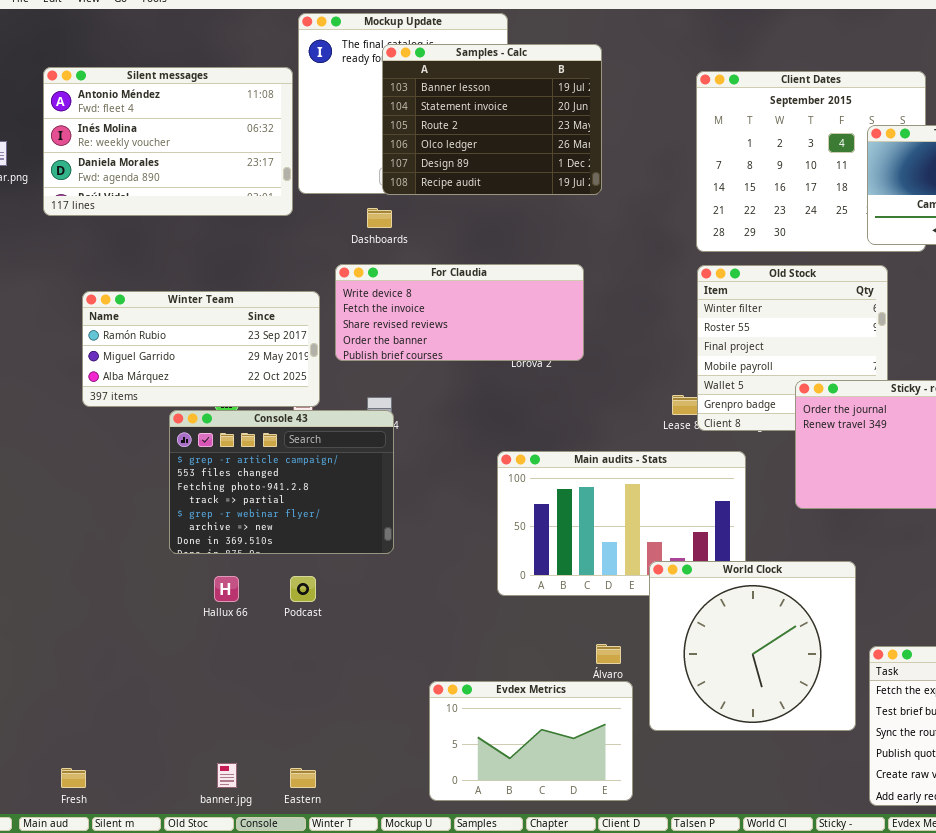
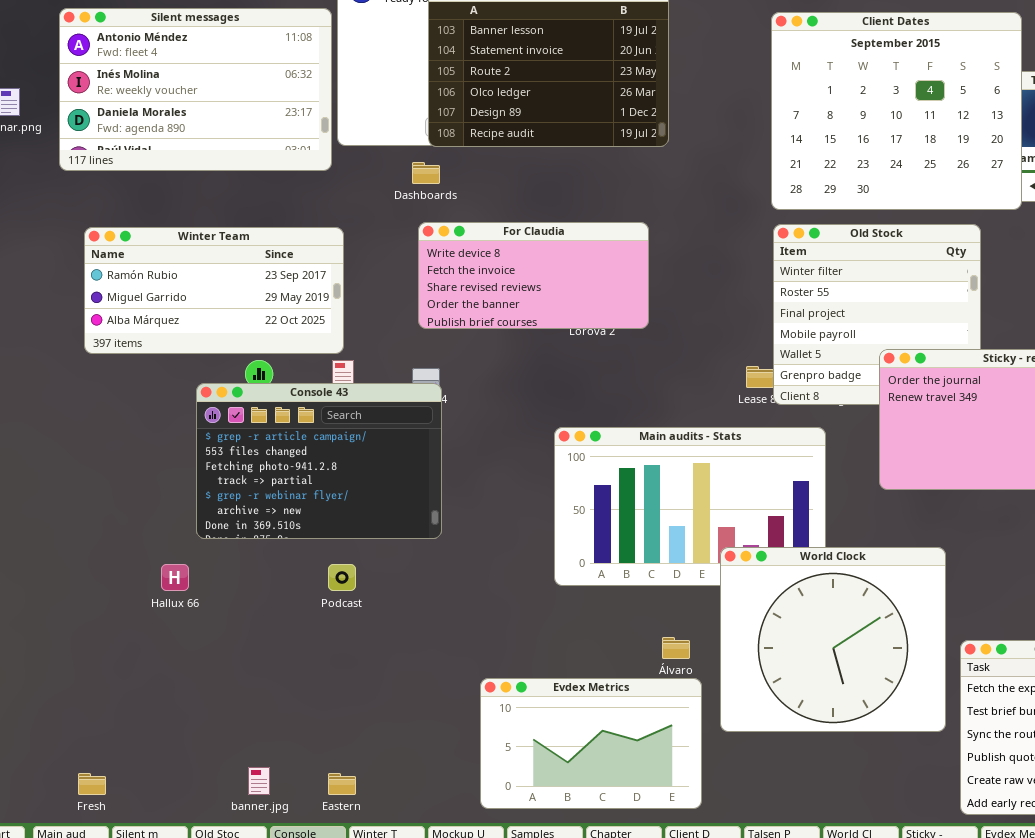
Client Dates: [696,71,926,252] -> [771,12,1022,210], raised
For Claudia: [335,264,584,361] -> [418,222,649,329], resized
Winter Team: [82,291,320,407] -> [84,227,344,354], moved
Hallux 66: [214,576,239,602] -> [161,564,189,591], moved

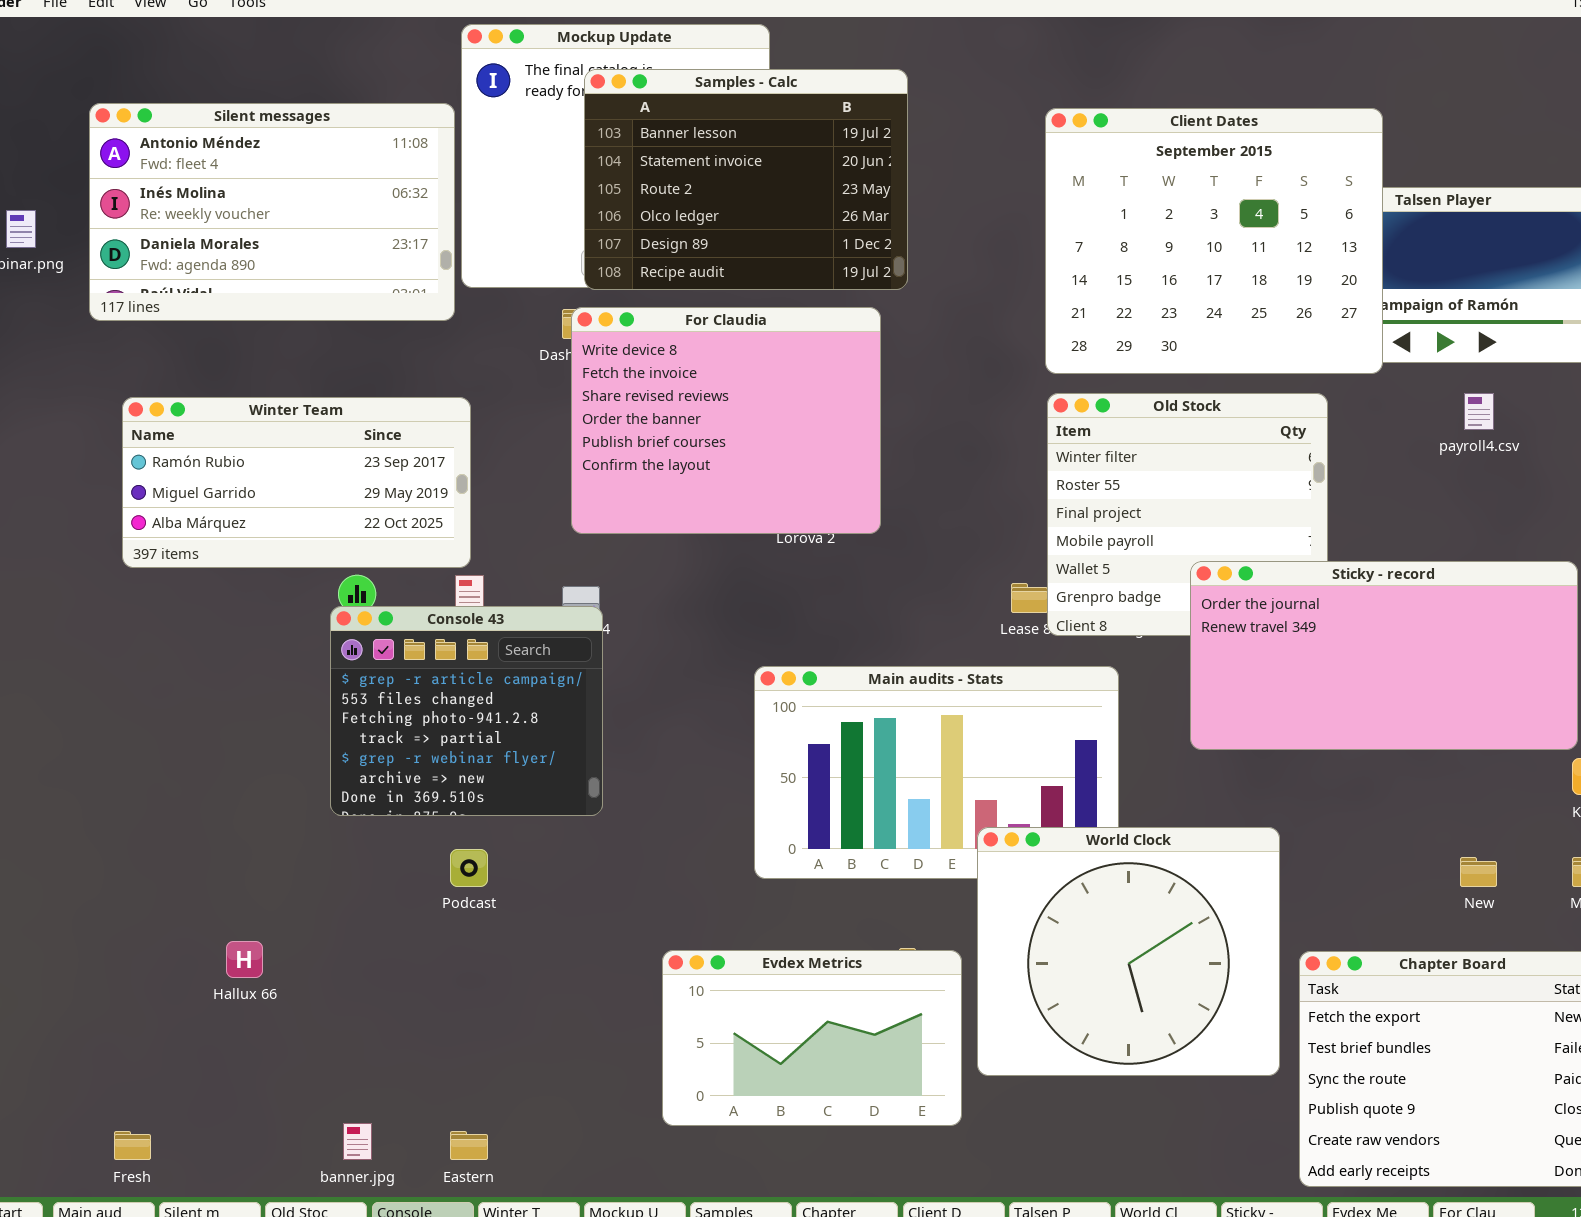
For Claudia: [418,222,649,329] -> [571,307,881,534], resized
Console 43: [196,383,442,539] -> [330,606,603,816], resized
Hallux 66: [161,564,189,591] -> [226,941,263,978], moved
Evdex Metrics: [480,678,702,809] -> [662,950,962,1126], moved

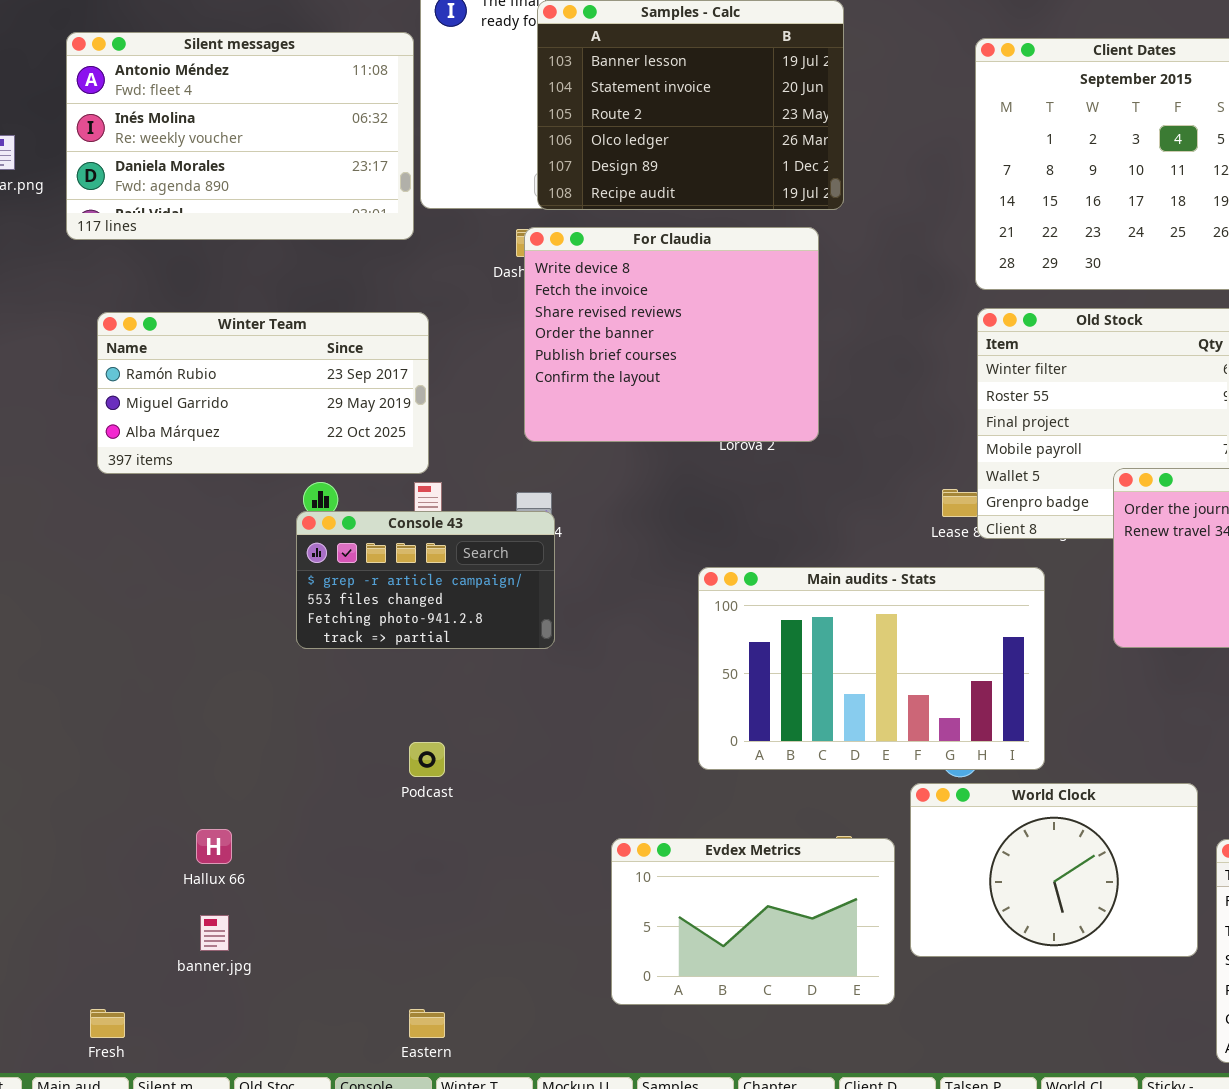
Console 43: [330,606,603,816] -> [296,511,555,649], resized
World Clock: [977,827,1280,1076] -> [910,783,1198,957], resized
banner.jpg: [343,1123,372,1160] -> [200,915,229,951], moved

